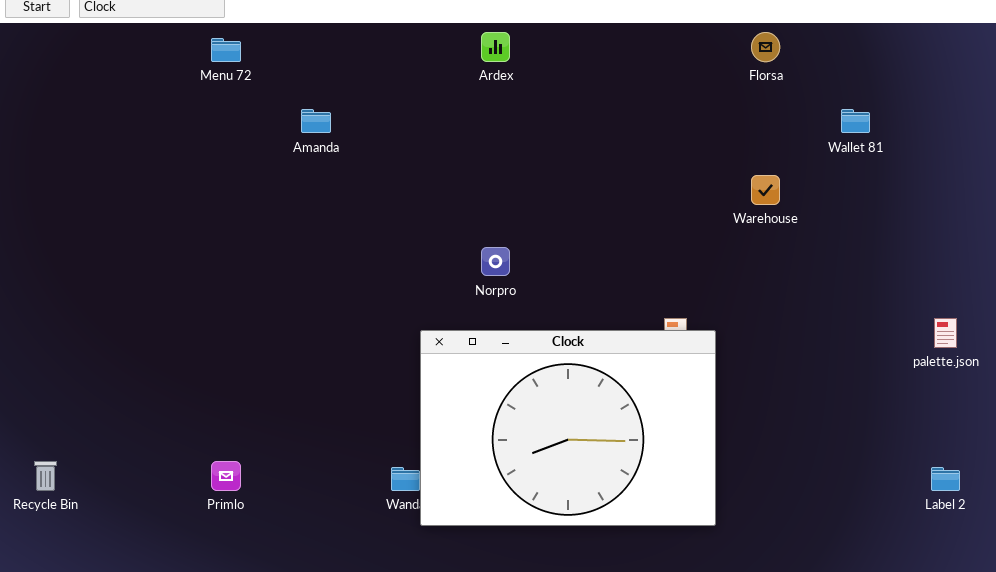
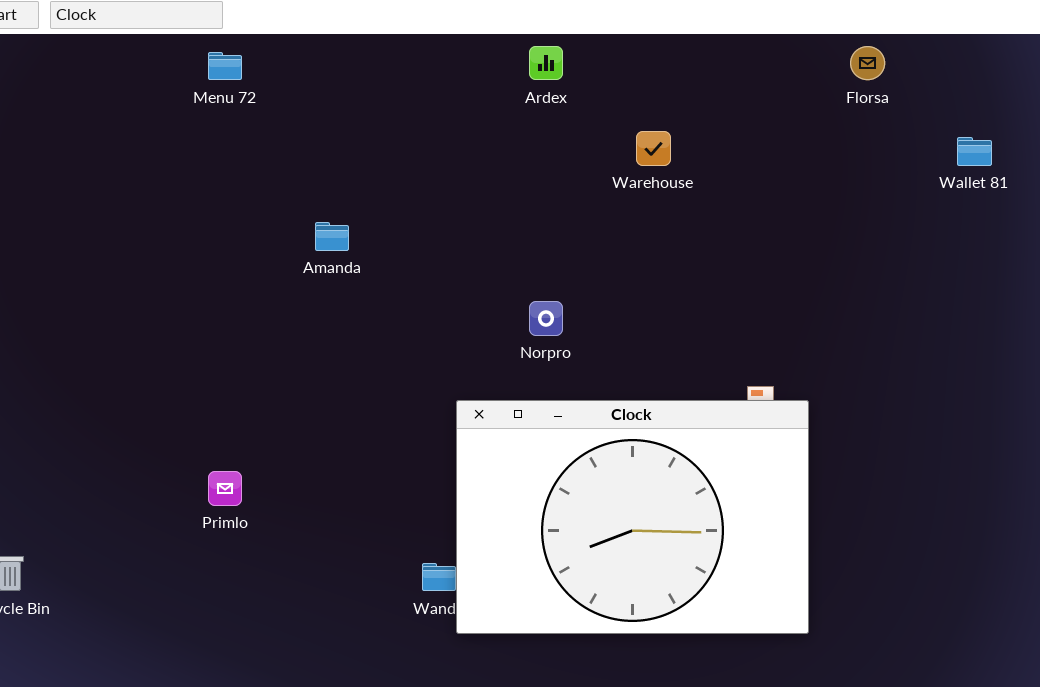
Amanda: [301,109,331,133] -> [315,222,349,251], moved
Warehouse: [751,175,780,205] -> [636,131,671,166], moved
Primlo: [211,461,241,491] -> [208,471,242,506], moved

